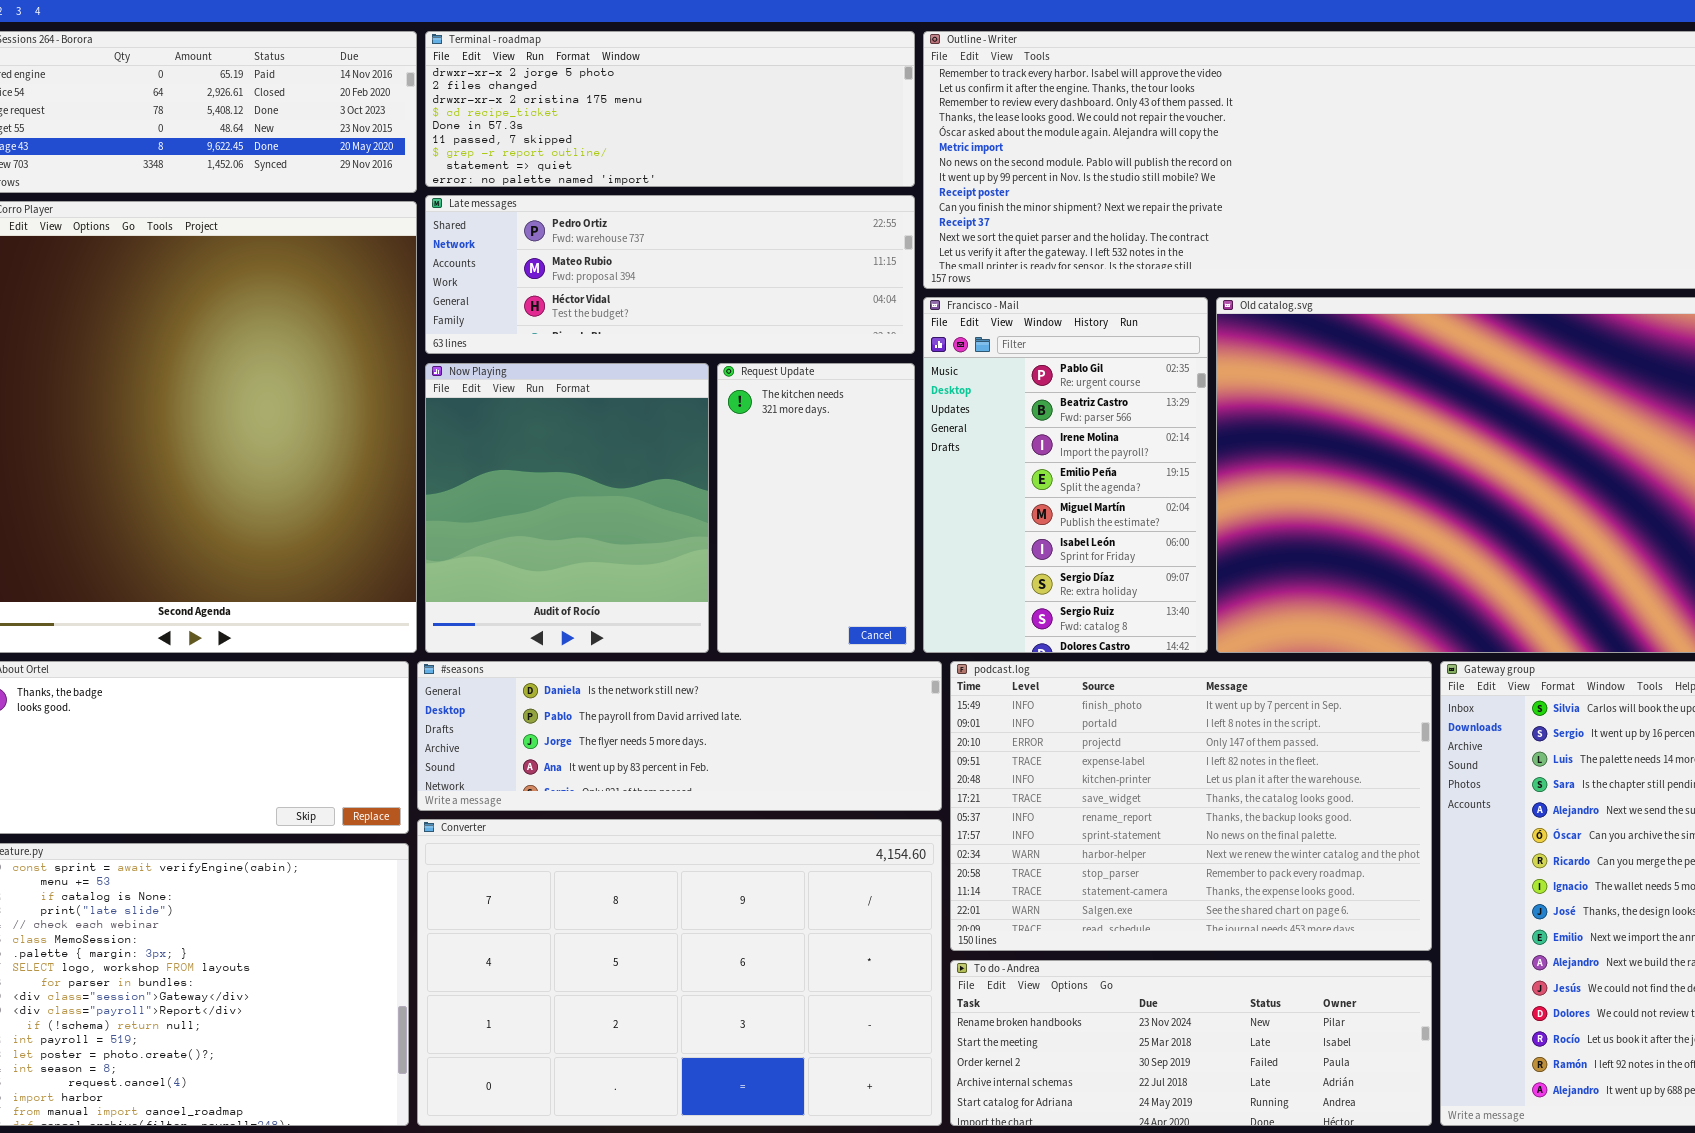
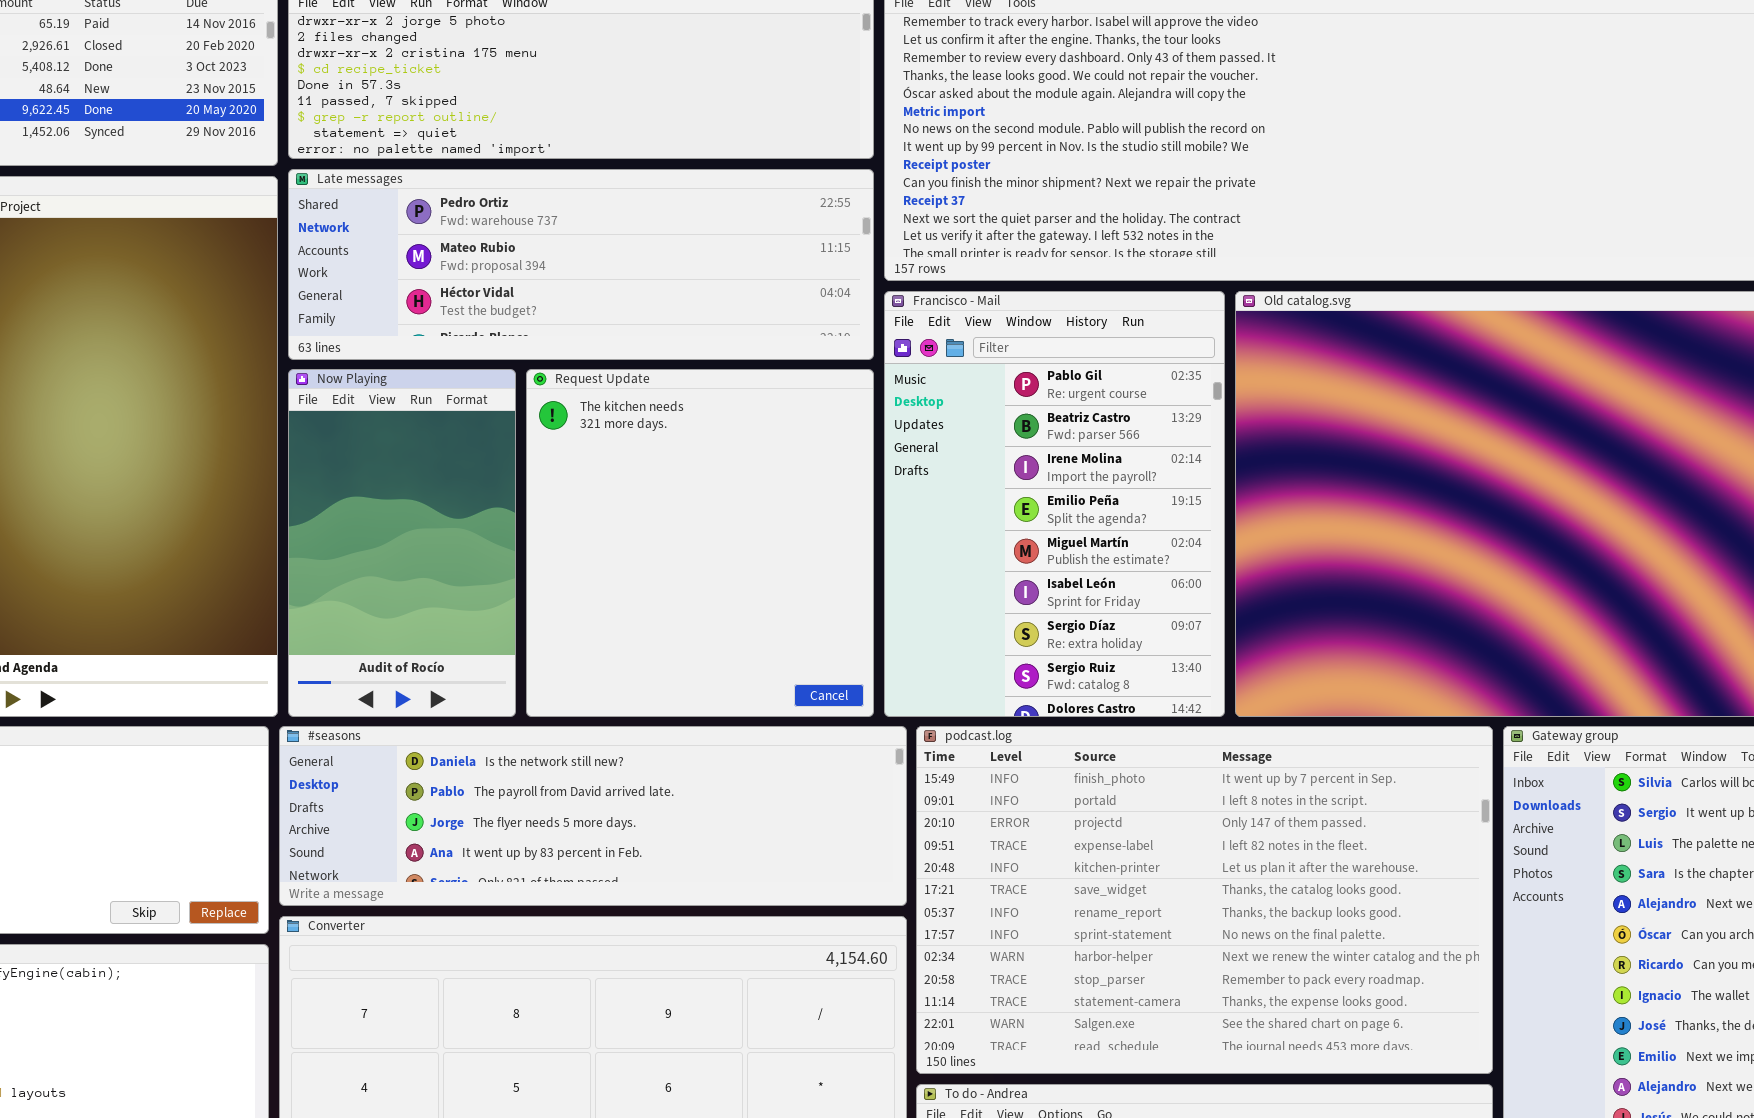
Now Playing: [425,363,709,653] -> [288,369,516,717], resized
Request Update: [717,363,915,653] -> [526,369,874,717], resized

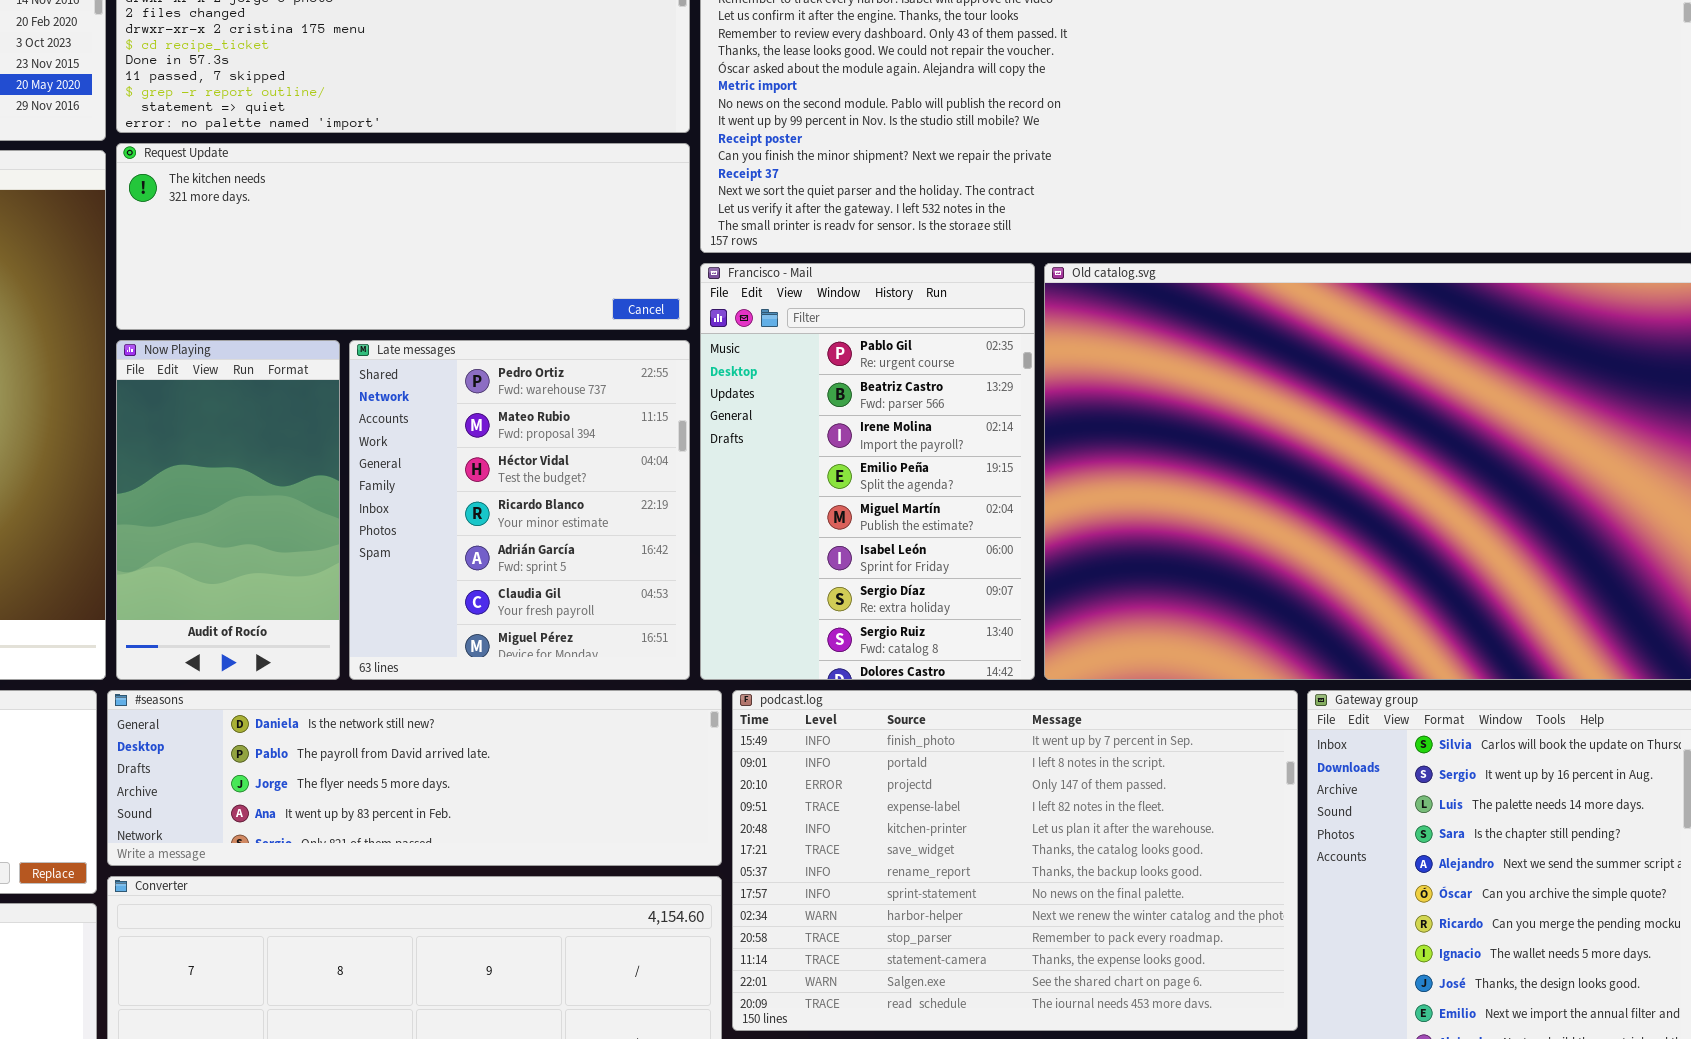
Late messages: [288,169,874,360] -> [349,340,690,680], moved, resized
Request Update: [526,369,874,717] -> [116,143,690,330], moved, resized

